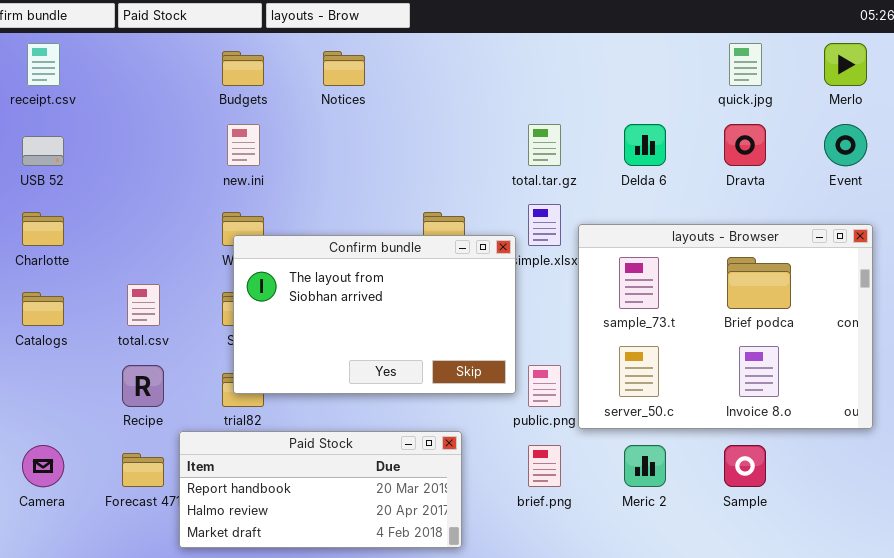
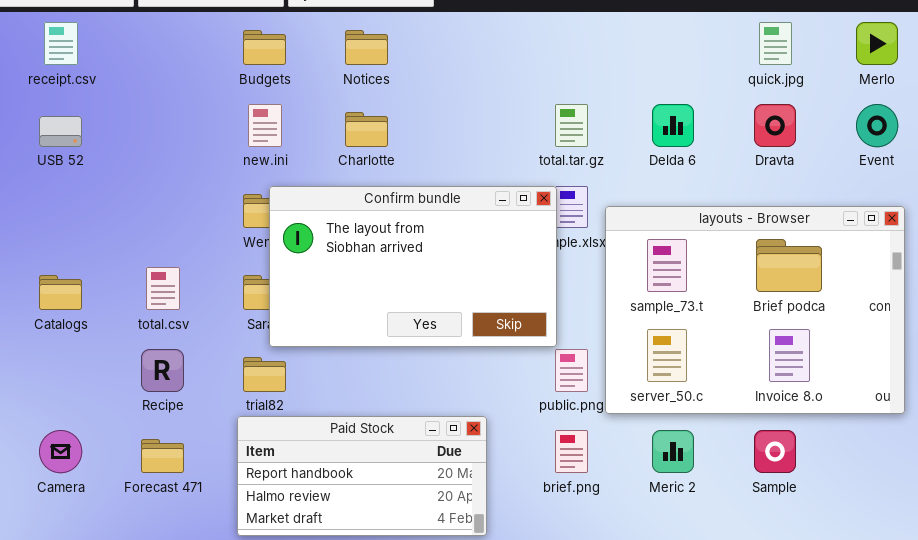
Charlotte: [22,212,64,246] -> [345,112,388,147], moved
Confirm bundle: [233,235,516,394] -> [269,186,557,347], moved
Paid Stock: [179,431,462,548] -> [237,416,487,536], resized

